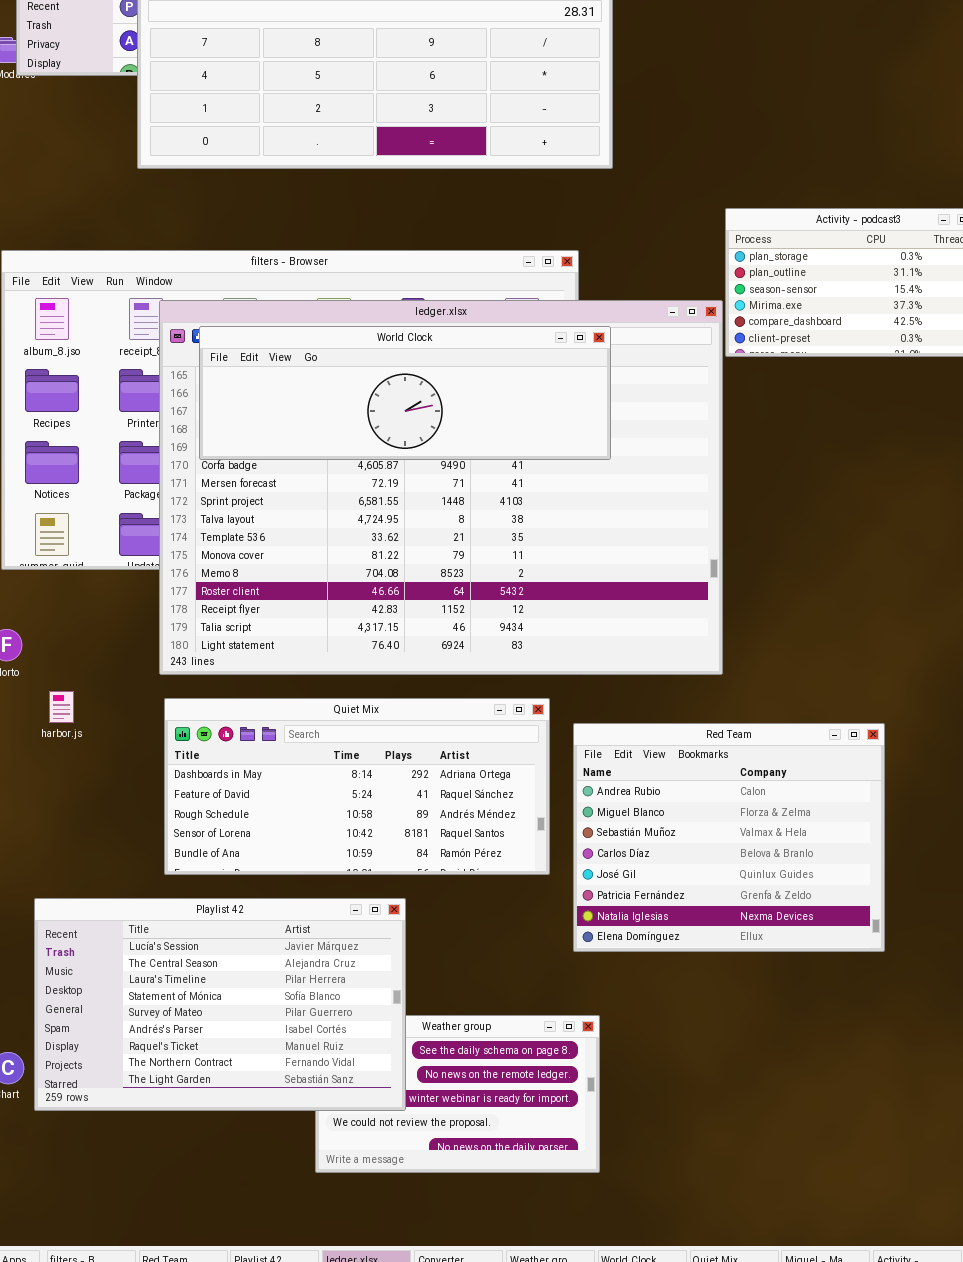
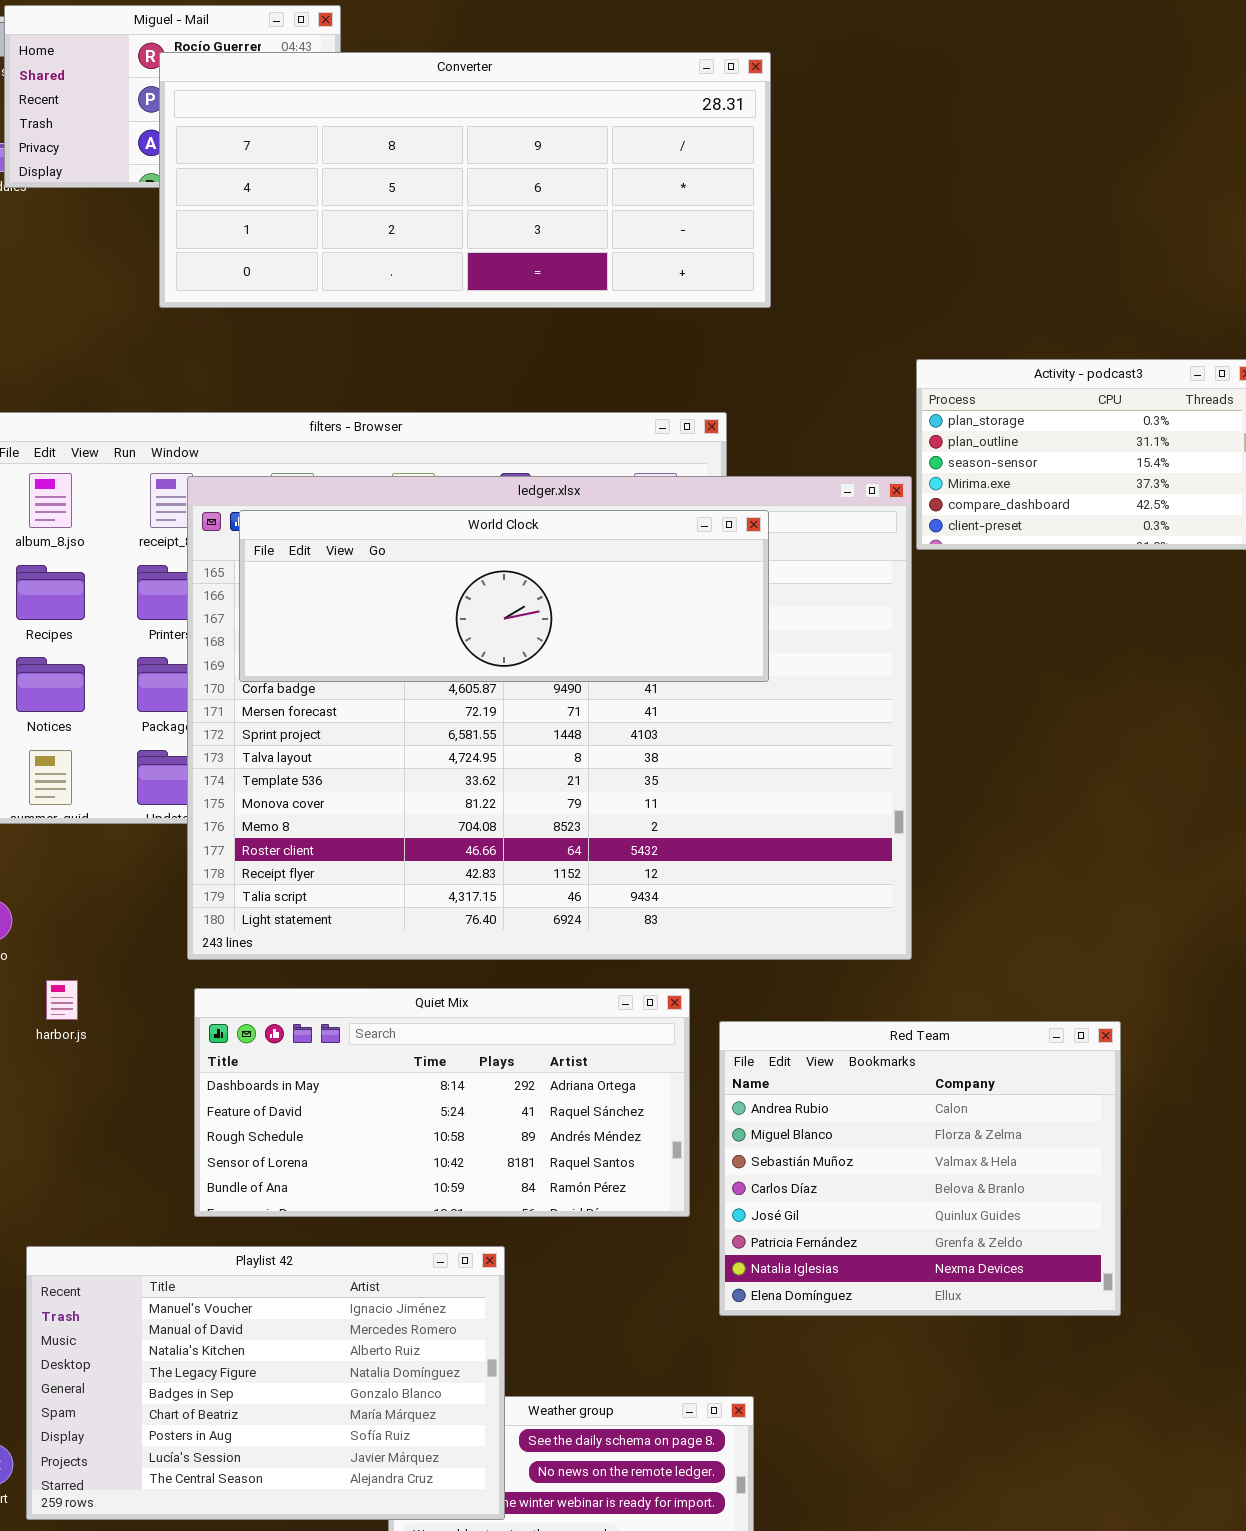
Playlist 42: [34,898,406,1111] -> [26,1246,505,1520], scrolled up 7 rows

